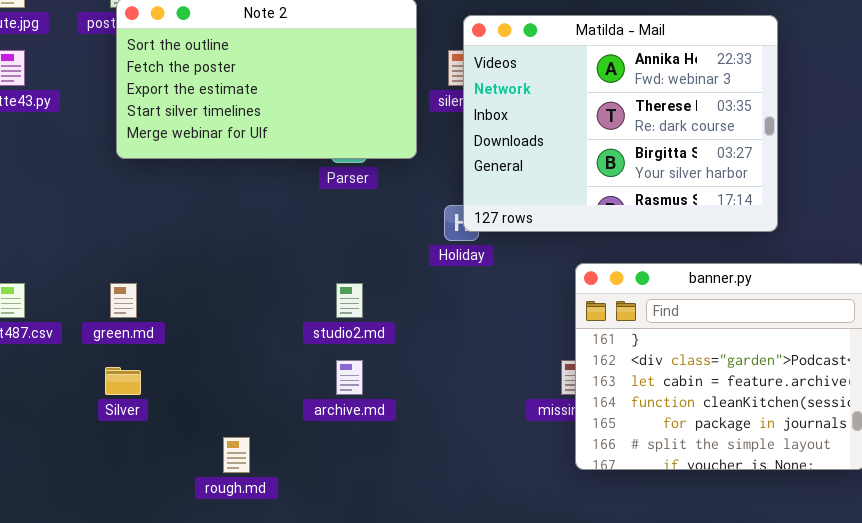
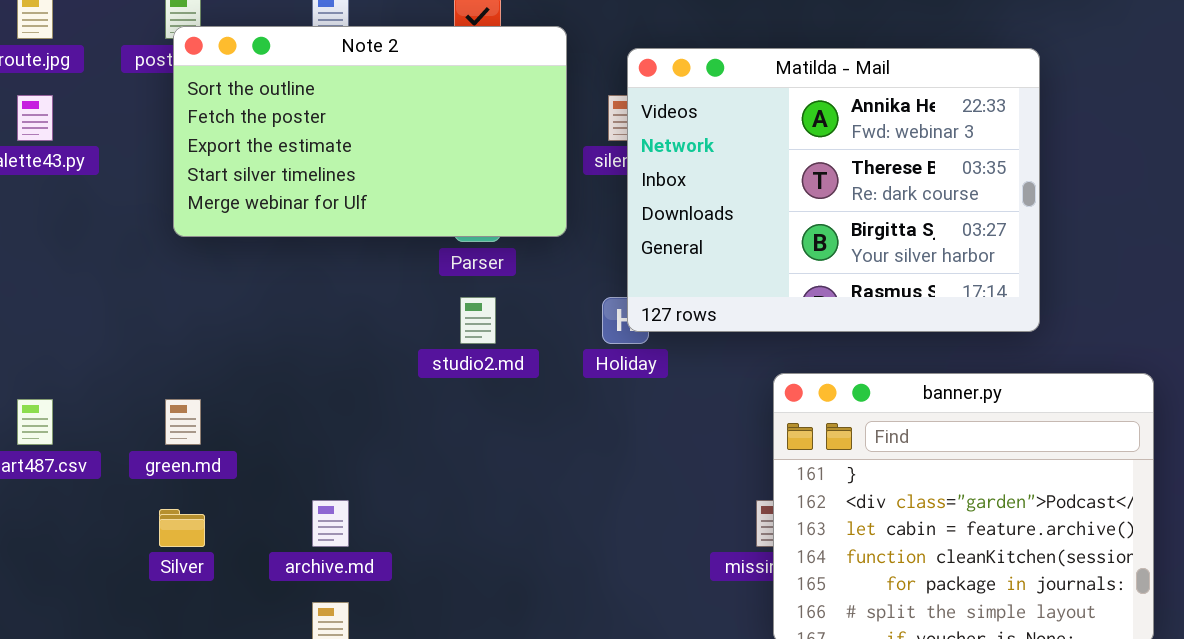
studio2.md: [336,283,363,318] -> [460,297,496,344], moved
archive.md: [336,360,363,395] -> [312,500,349,547], moved

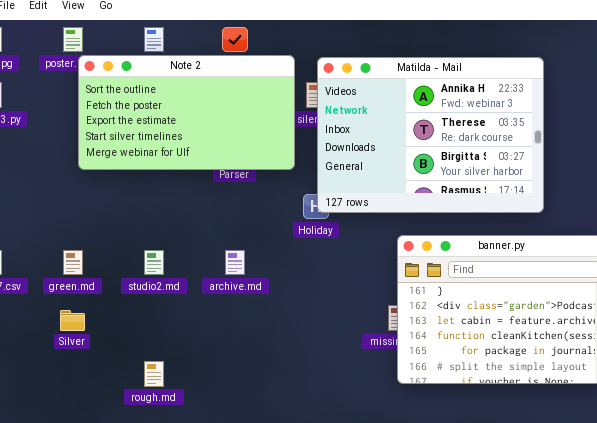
Note 2: [173,26,567,237] -> [78,55,295,170], moved
studio2.md: [460,297,496,344] -> [144,250,164,275], moved
archive.md: [312,500,349,547] -> [225,250,245,275], moved

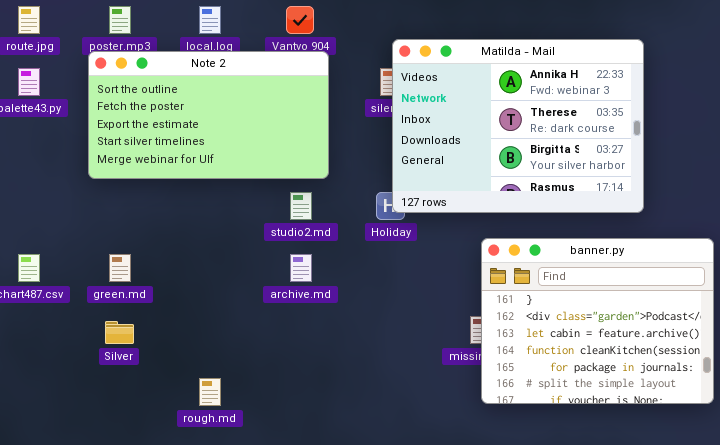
Note 2: [78,55,295,170] -> [88,51,329,179], moved
studio2.md: [144,250,164,275] -> [290,192,312,220], moved

